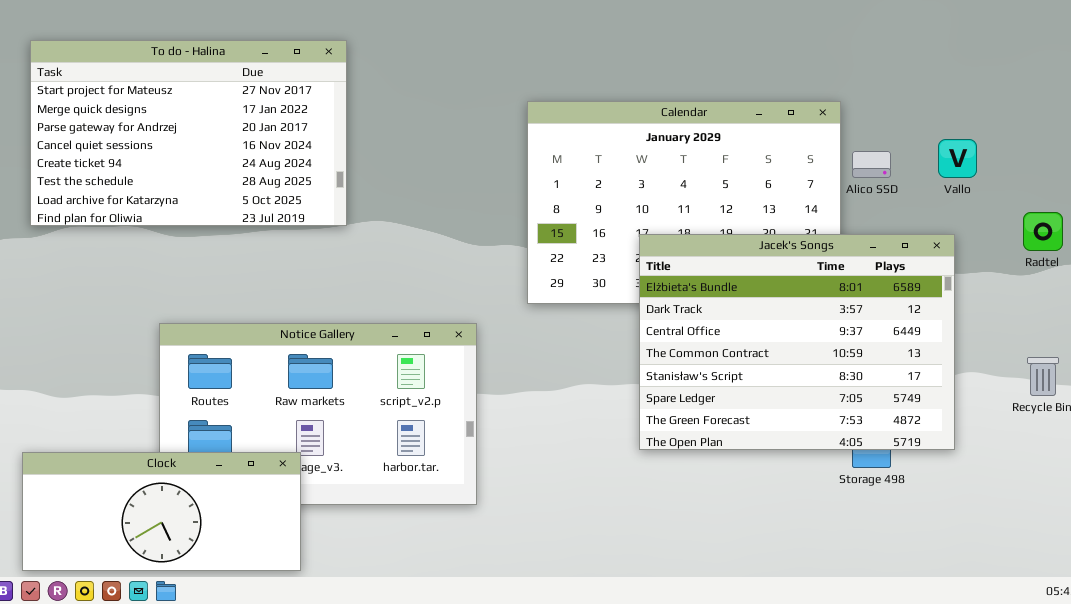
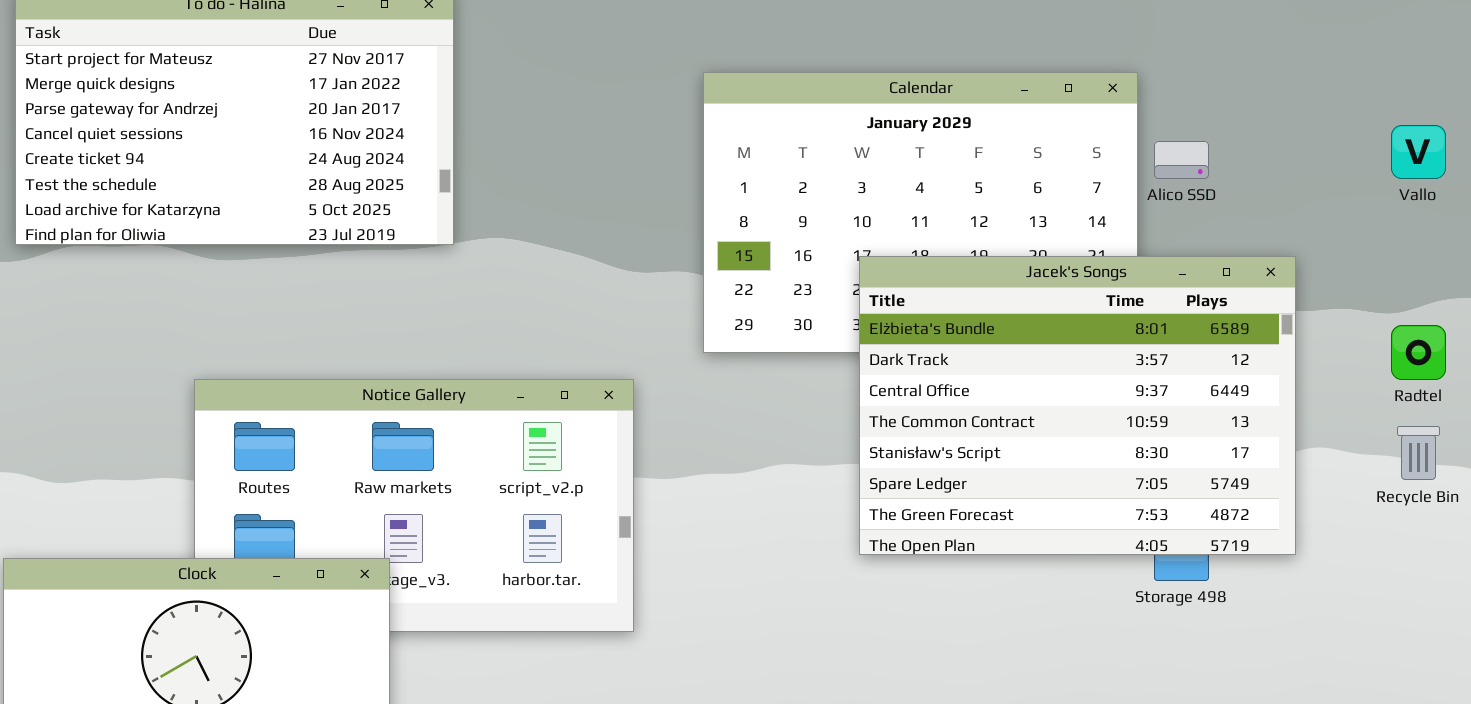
Vallo: [938,139,977,178] -> [1391,125,1446,179], moved
Radtel: [1023,212,1063,251] -> [1391,325,1446,380], moved

